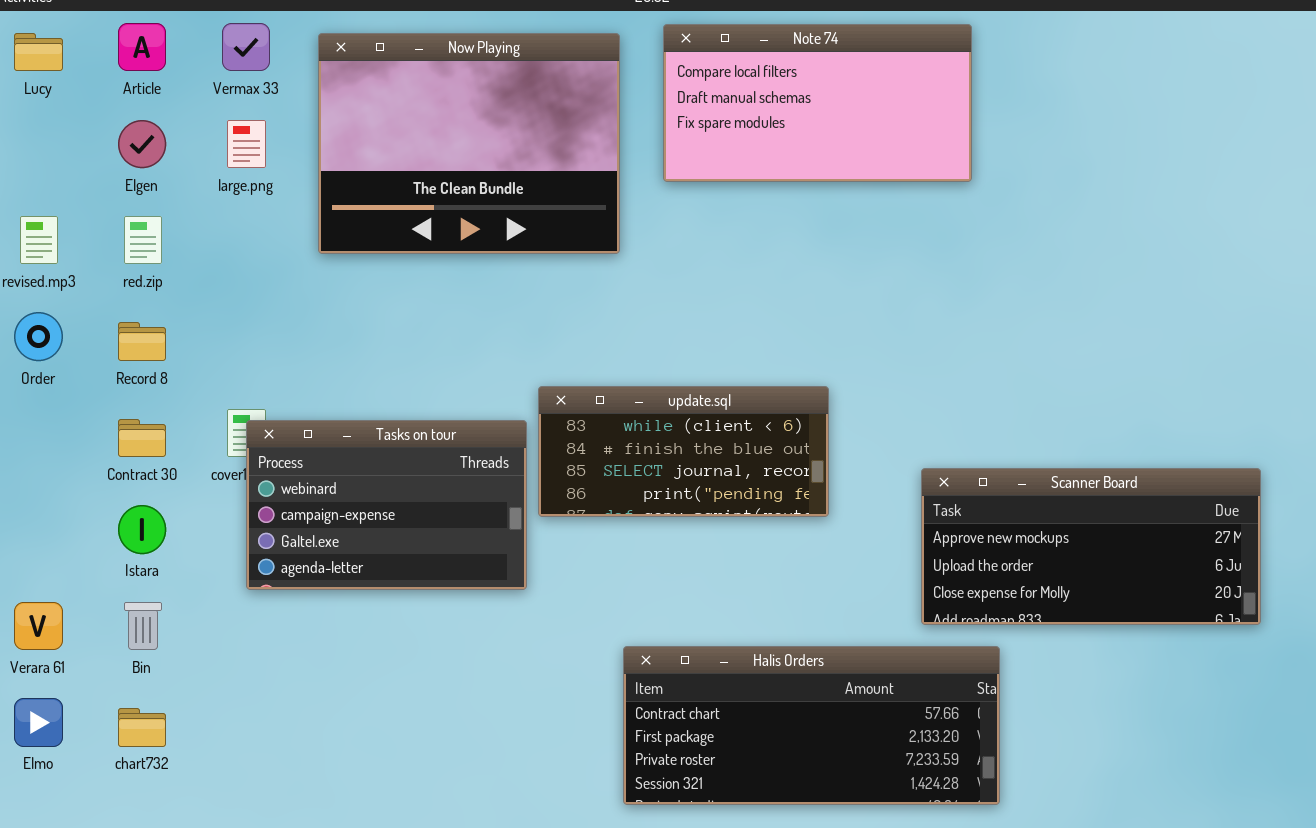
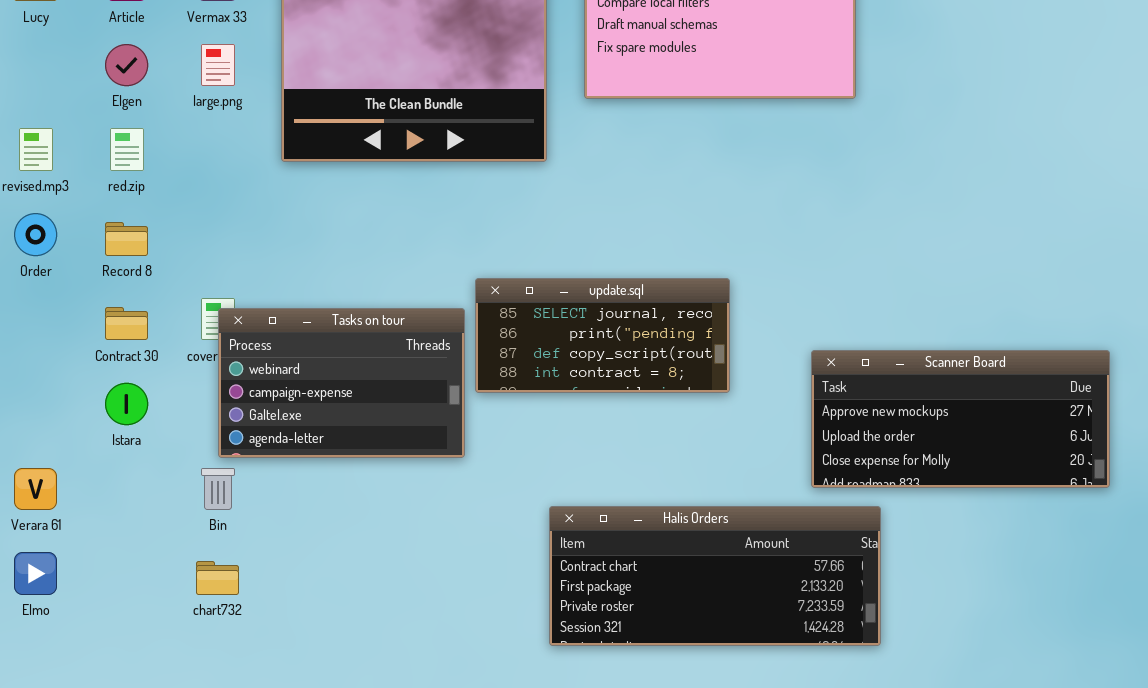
update.sql: [538,386,829,517] -> [475,278,730,393], scrolled down 2 rows
Bin: [124,602,162,650] -> [201,468,235,510], moved
chart732: [118,708,166,747] -> [196,561,239,595], moved

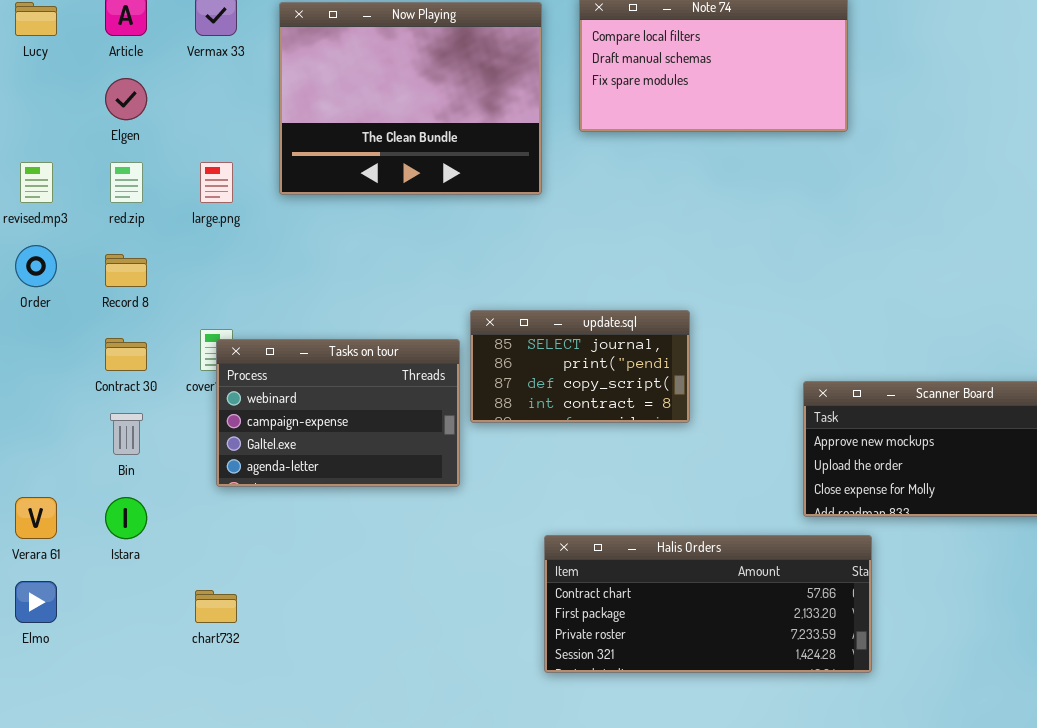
large.png: [201,44,235,86] -> [200,162,233,203], moved
update.sql: [475,278,730,393] -> [470,310,690,423], resized
Istara: [105,383,148,425] -> [105,497,147,539], moved
Bin: [201,468,235,510] -> [110,413,143,455], moved

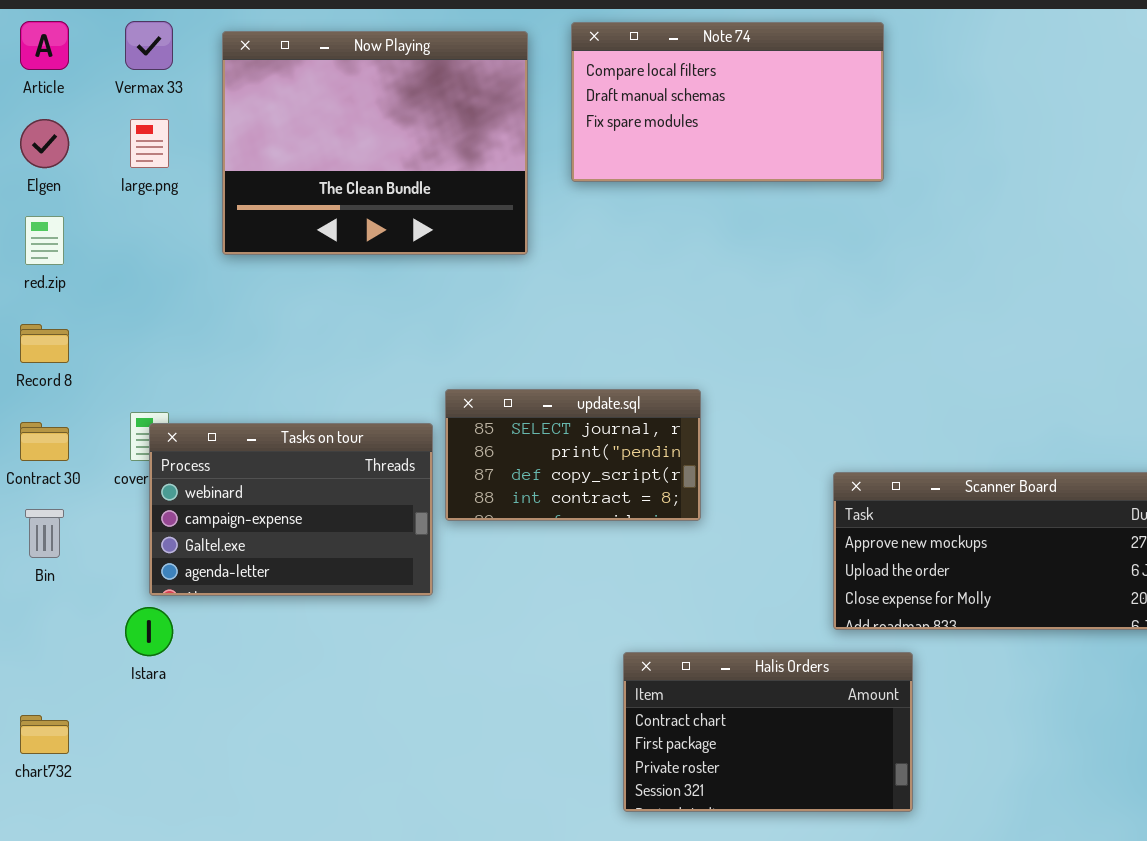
large.png: [200,162,233,203] -> [130,119,169,168], moved
Istara: [105,497,147,539] -> [125,607,173,656], moved
Halis Orders: [544,535,872,673] -> [623,652,913,812], resized
chart732: [195,590,237,623] -> [20,715,69,754], moved

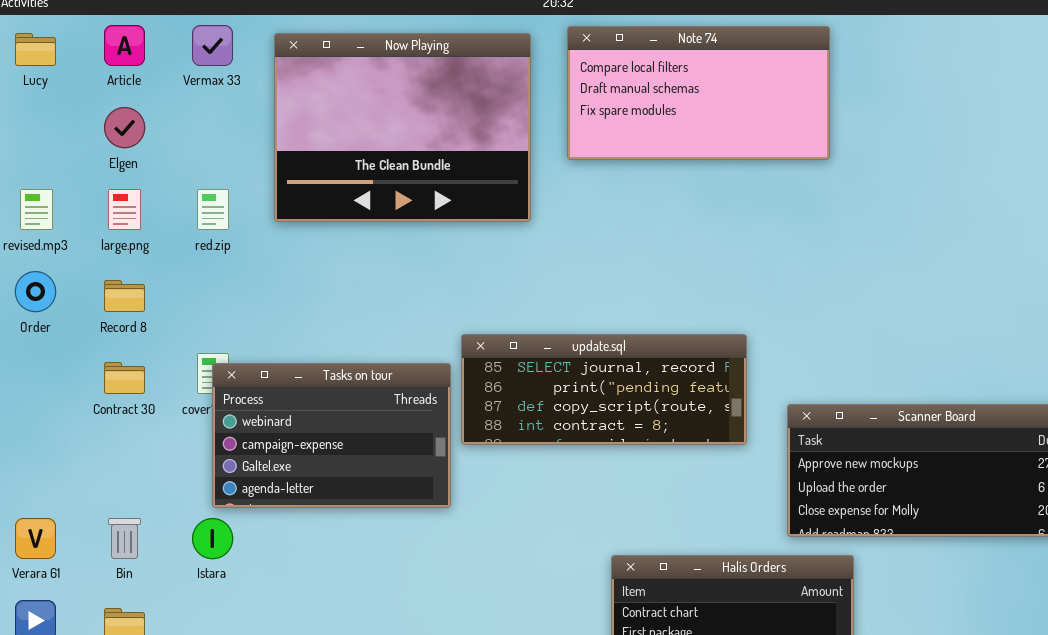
large.png: [130,119,169,168] -> [108,189,141,230], moved
red.zip: [25,216,64,265] -> [197,189,229,230], moved
update.sql: [445,389,701,521] -> [461,334,747,445], resized
Bin: [25,509,64,558] -> [108,518,141,559], moved

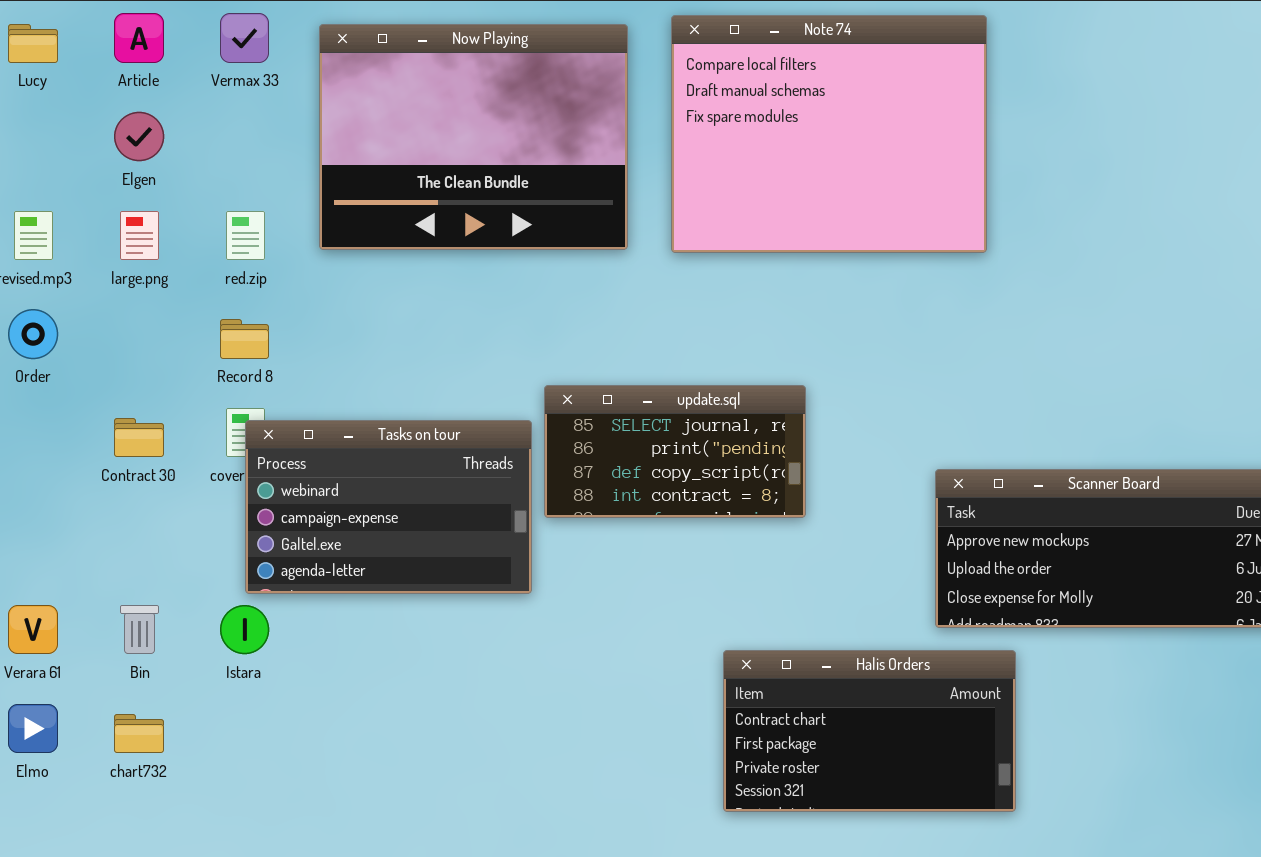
Note 74: [567,26,830,160] -> [671,15,987,253], resized
Record 8: [104,280,145,312] -> [220,319,269,359], moved
update.sql: [461,334,747,445] -> [544,385,806,518], resized

